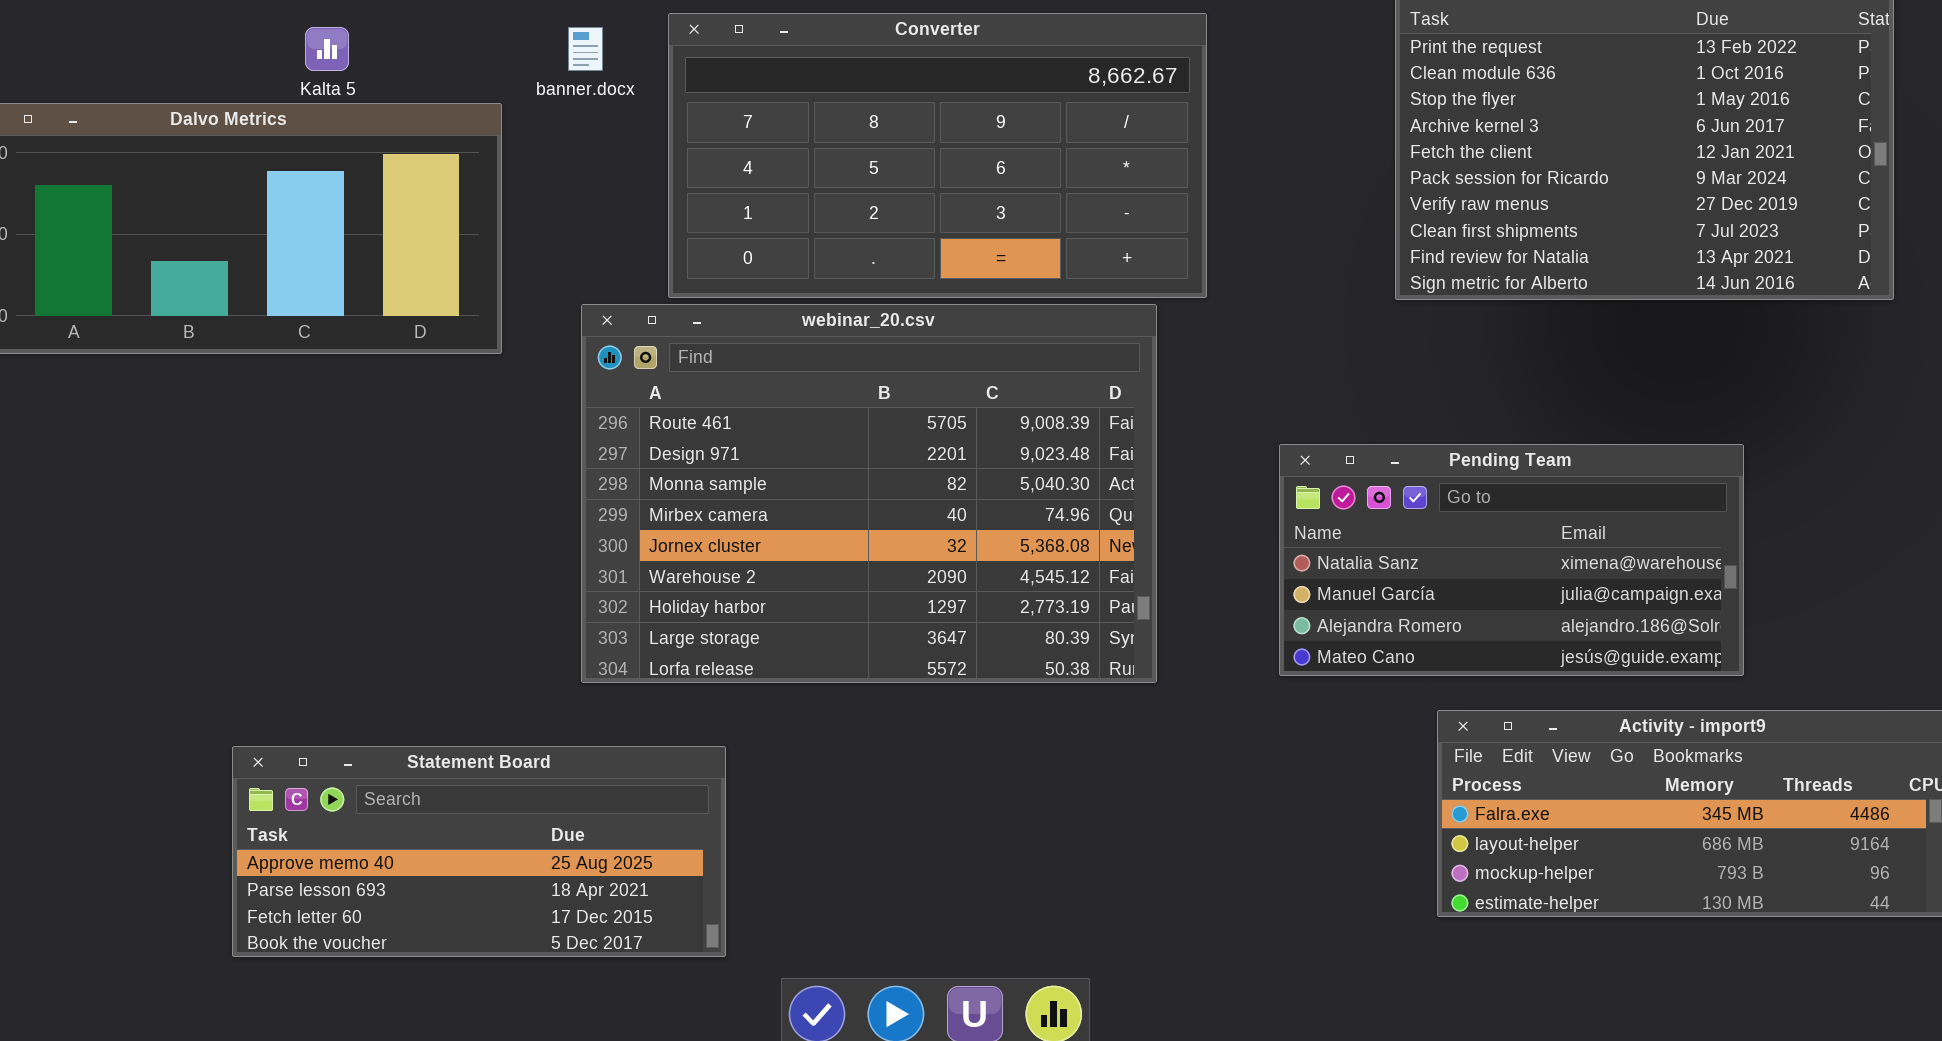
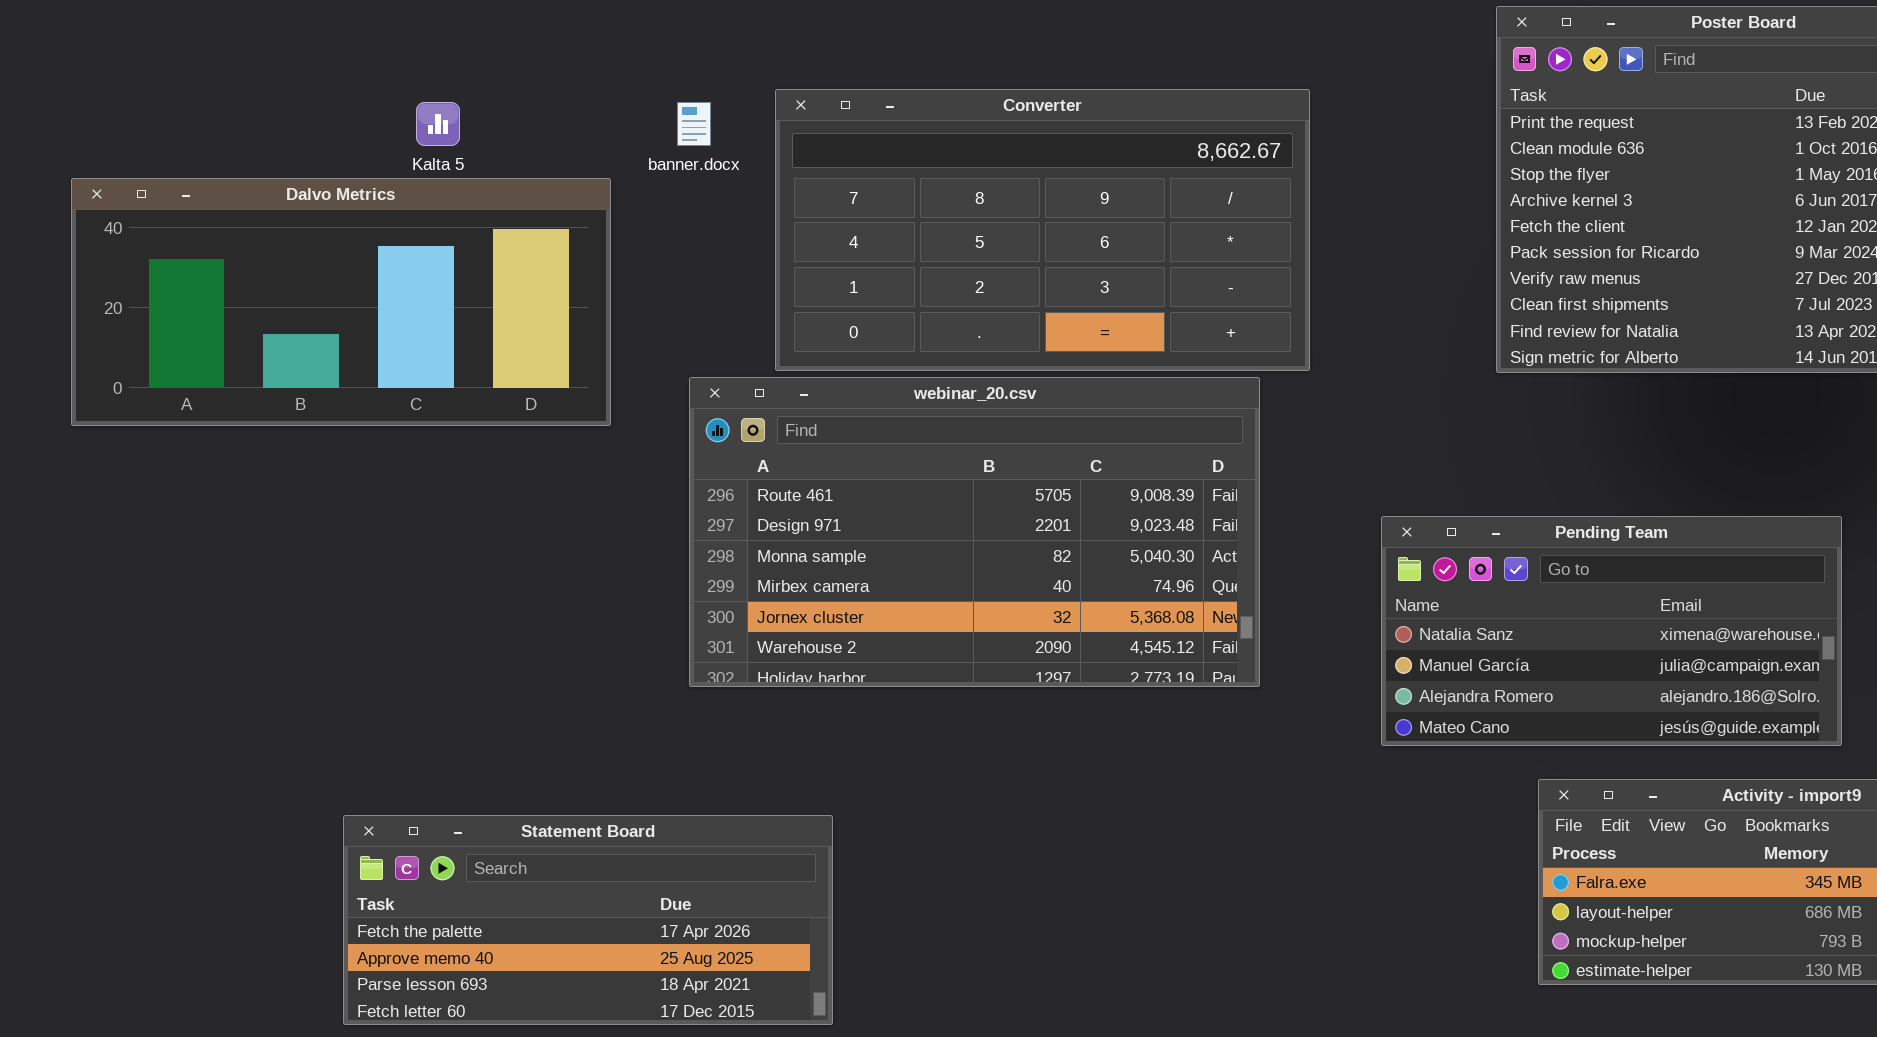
webinar_20.csv: [581,304,1157,683] -> [689,377,1260,687], resized
Statement Board: [232,746,726,957] -> [343,815,833,1025], scrolled up 1 row

